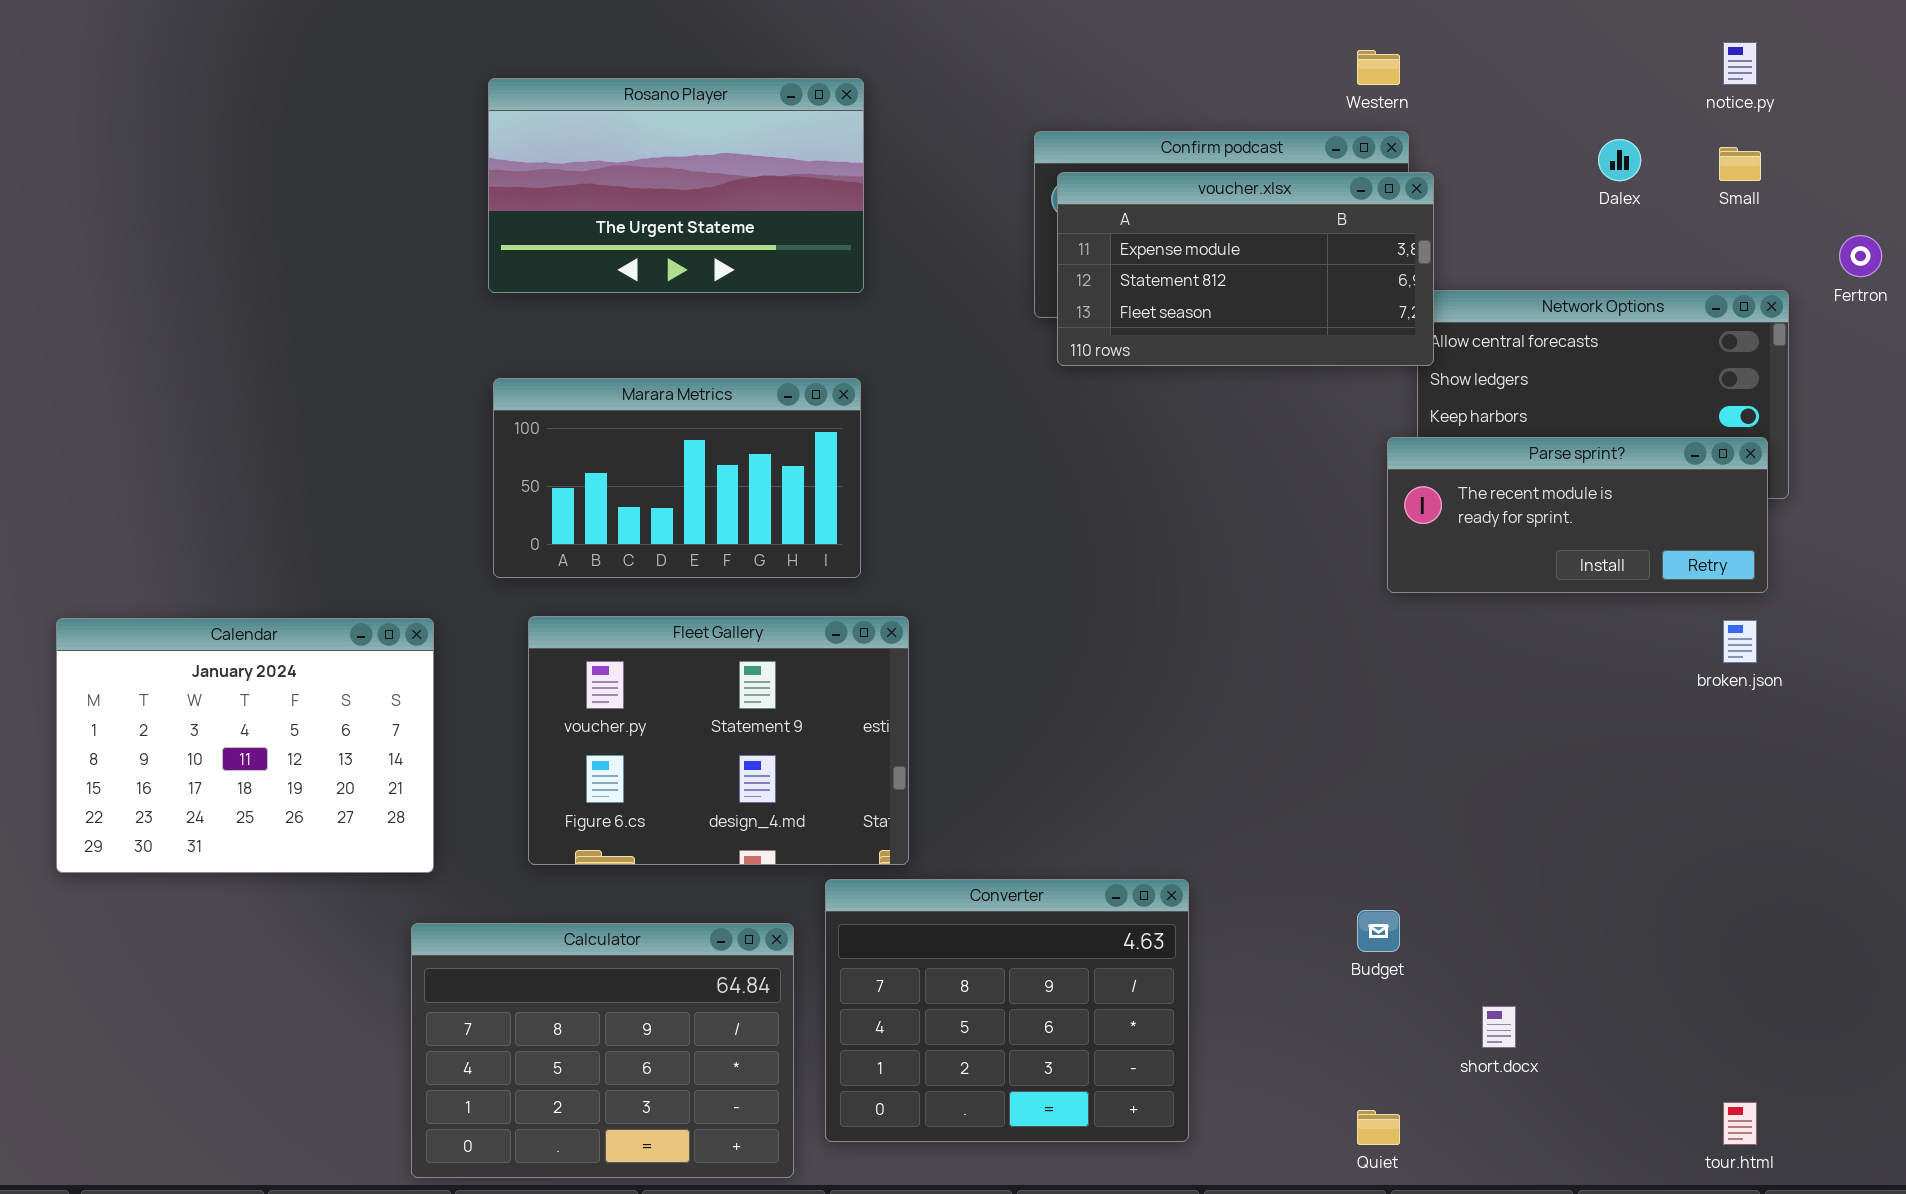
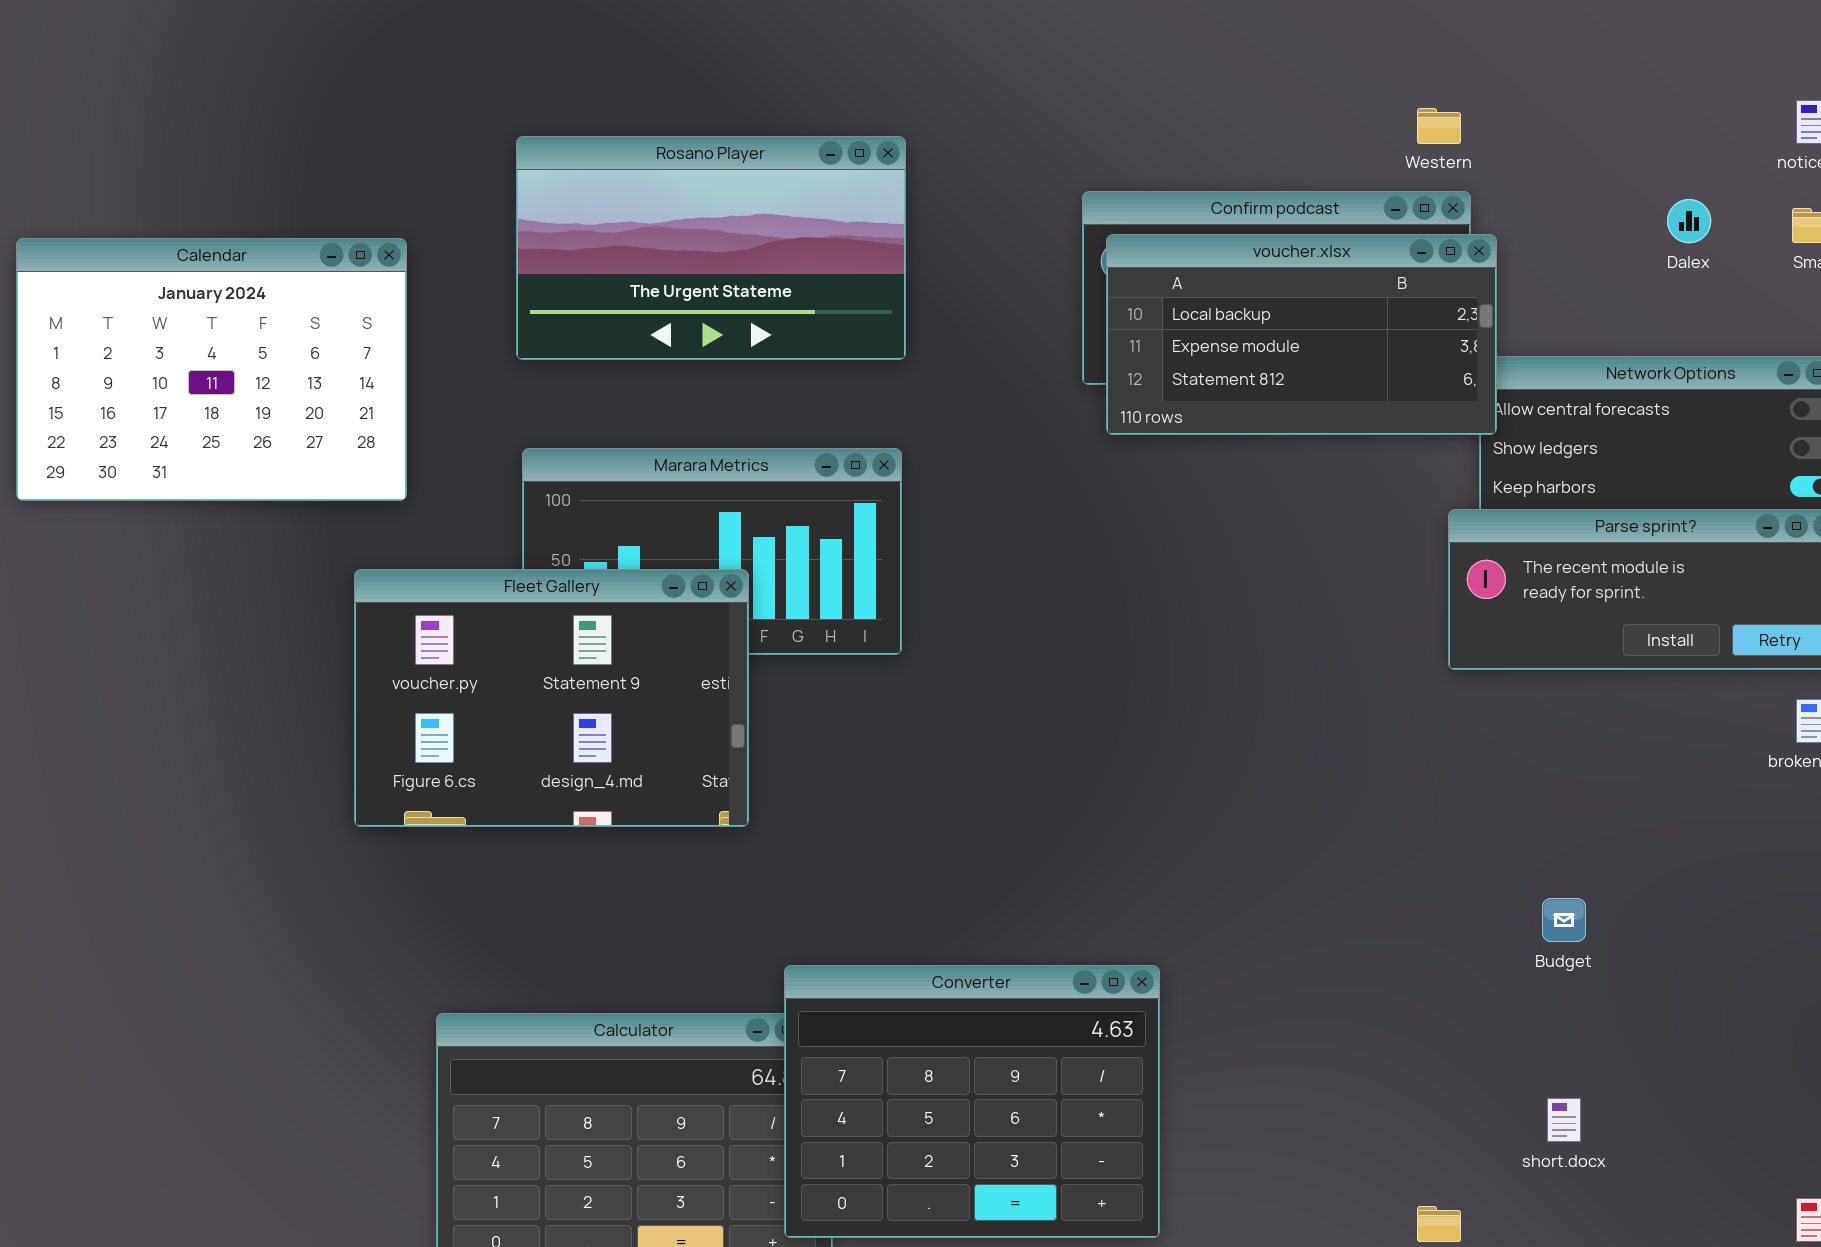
voucher.xlsx: [1057,172,1434,366] -> [1106,234,1497,435], scrolled up 1 row
Fleet Gallery: [528,616,909,865] -> [354,569,749,827], moved
Calendar: [56,618,434,873] -> [16,238,407,501], moved
Converter: [825,879,1189,1142] -> [784,965,1160,1238], moved
Budget: [1357,910,1400,952] -> [1542,898,1586,942], moved

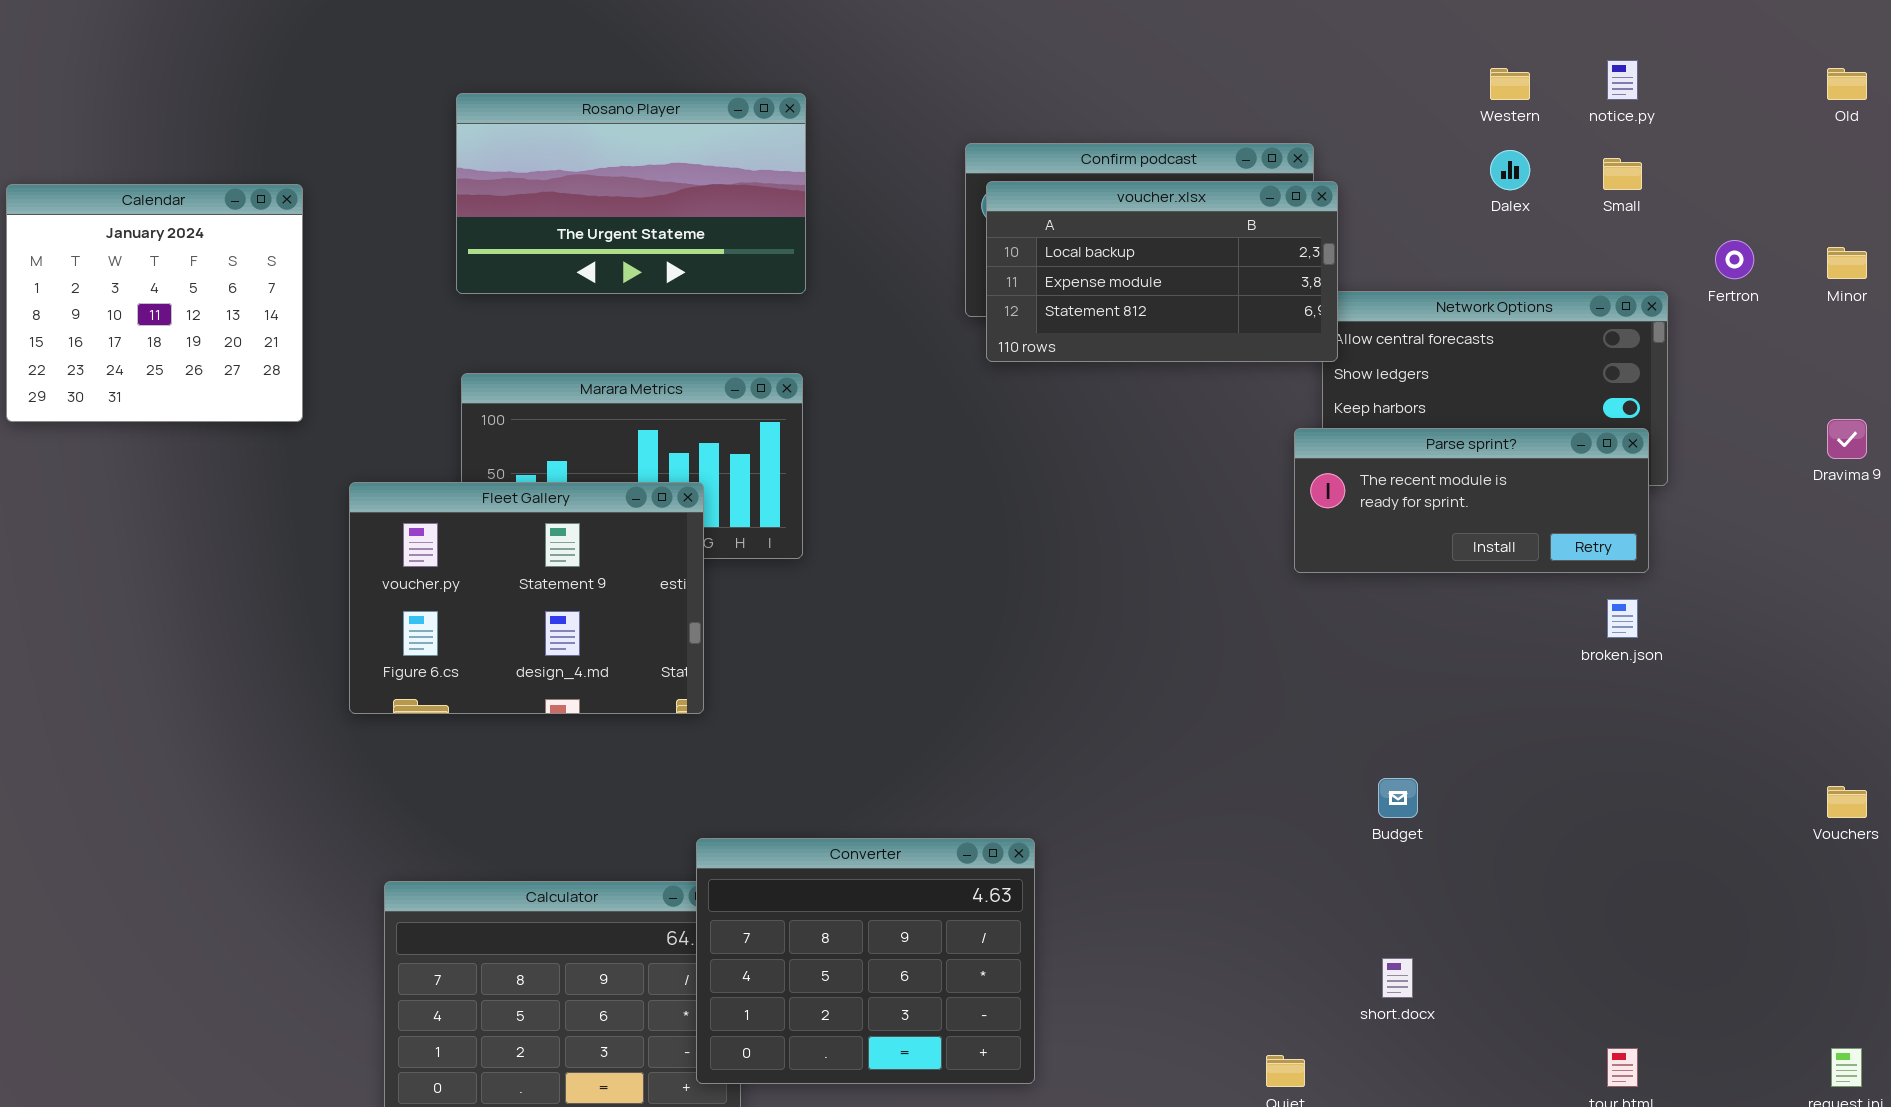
Western: [1417,108,1461,144] -> [1490,68,1530,100], moved
Calendar: [16,238,407,501] -> [6,184,303,422], resized
Fleet Gallery: [354,569,749,827] -> [349,482,704,714], moved

